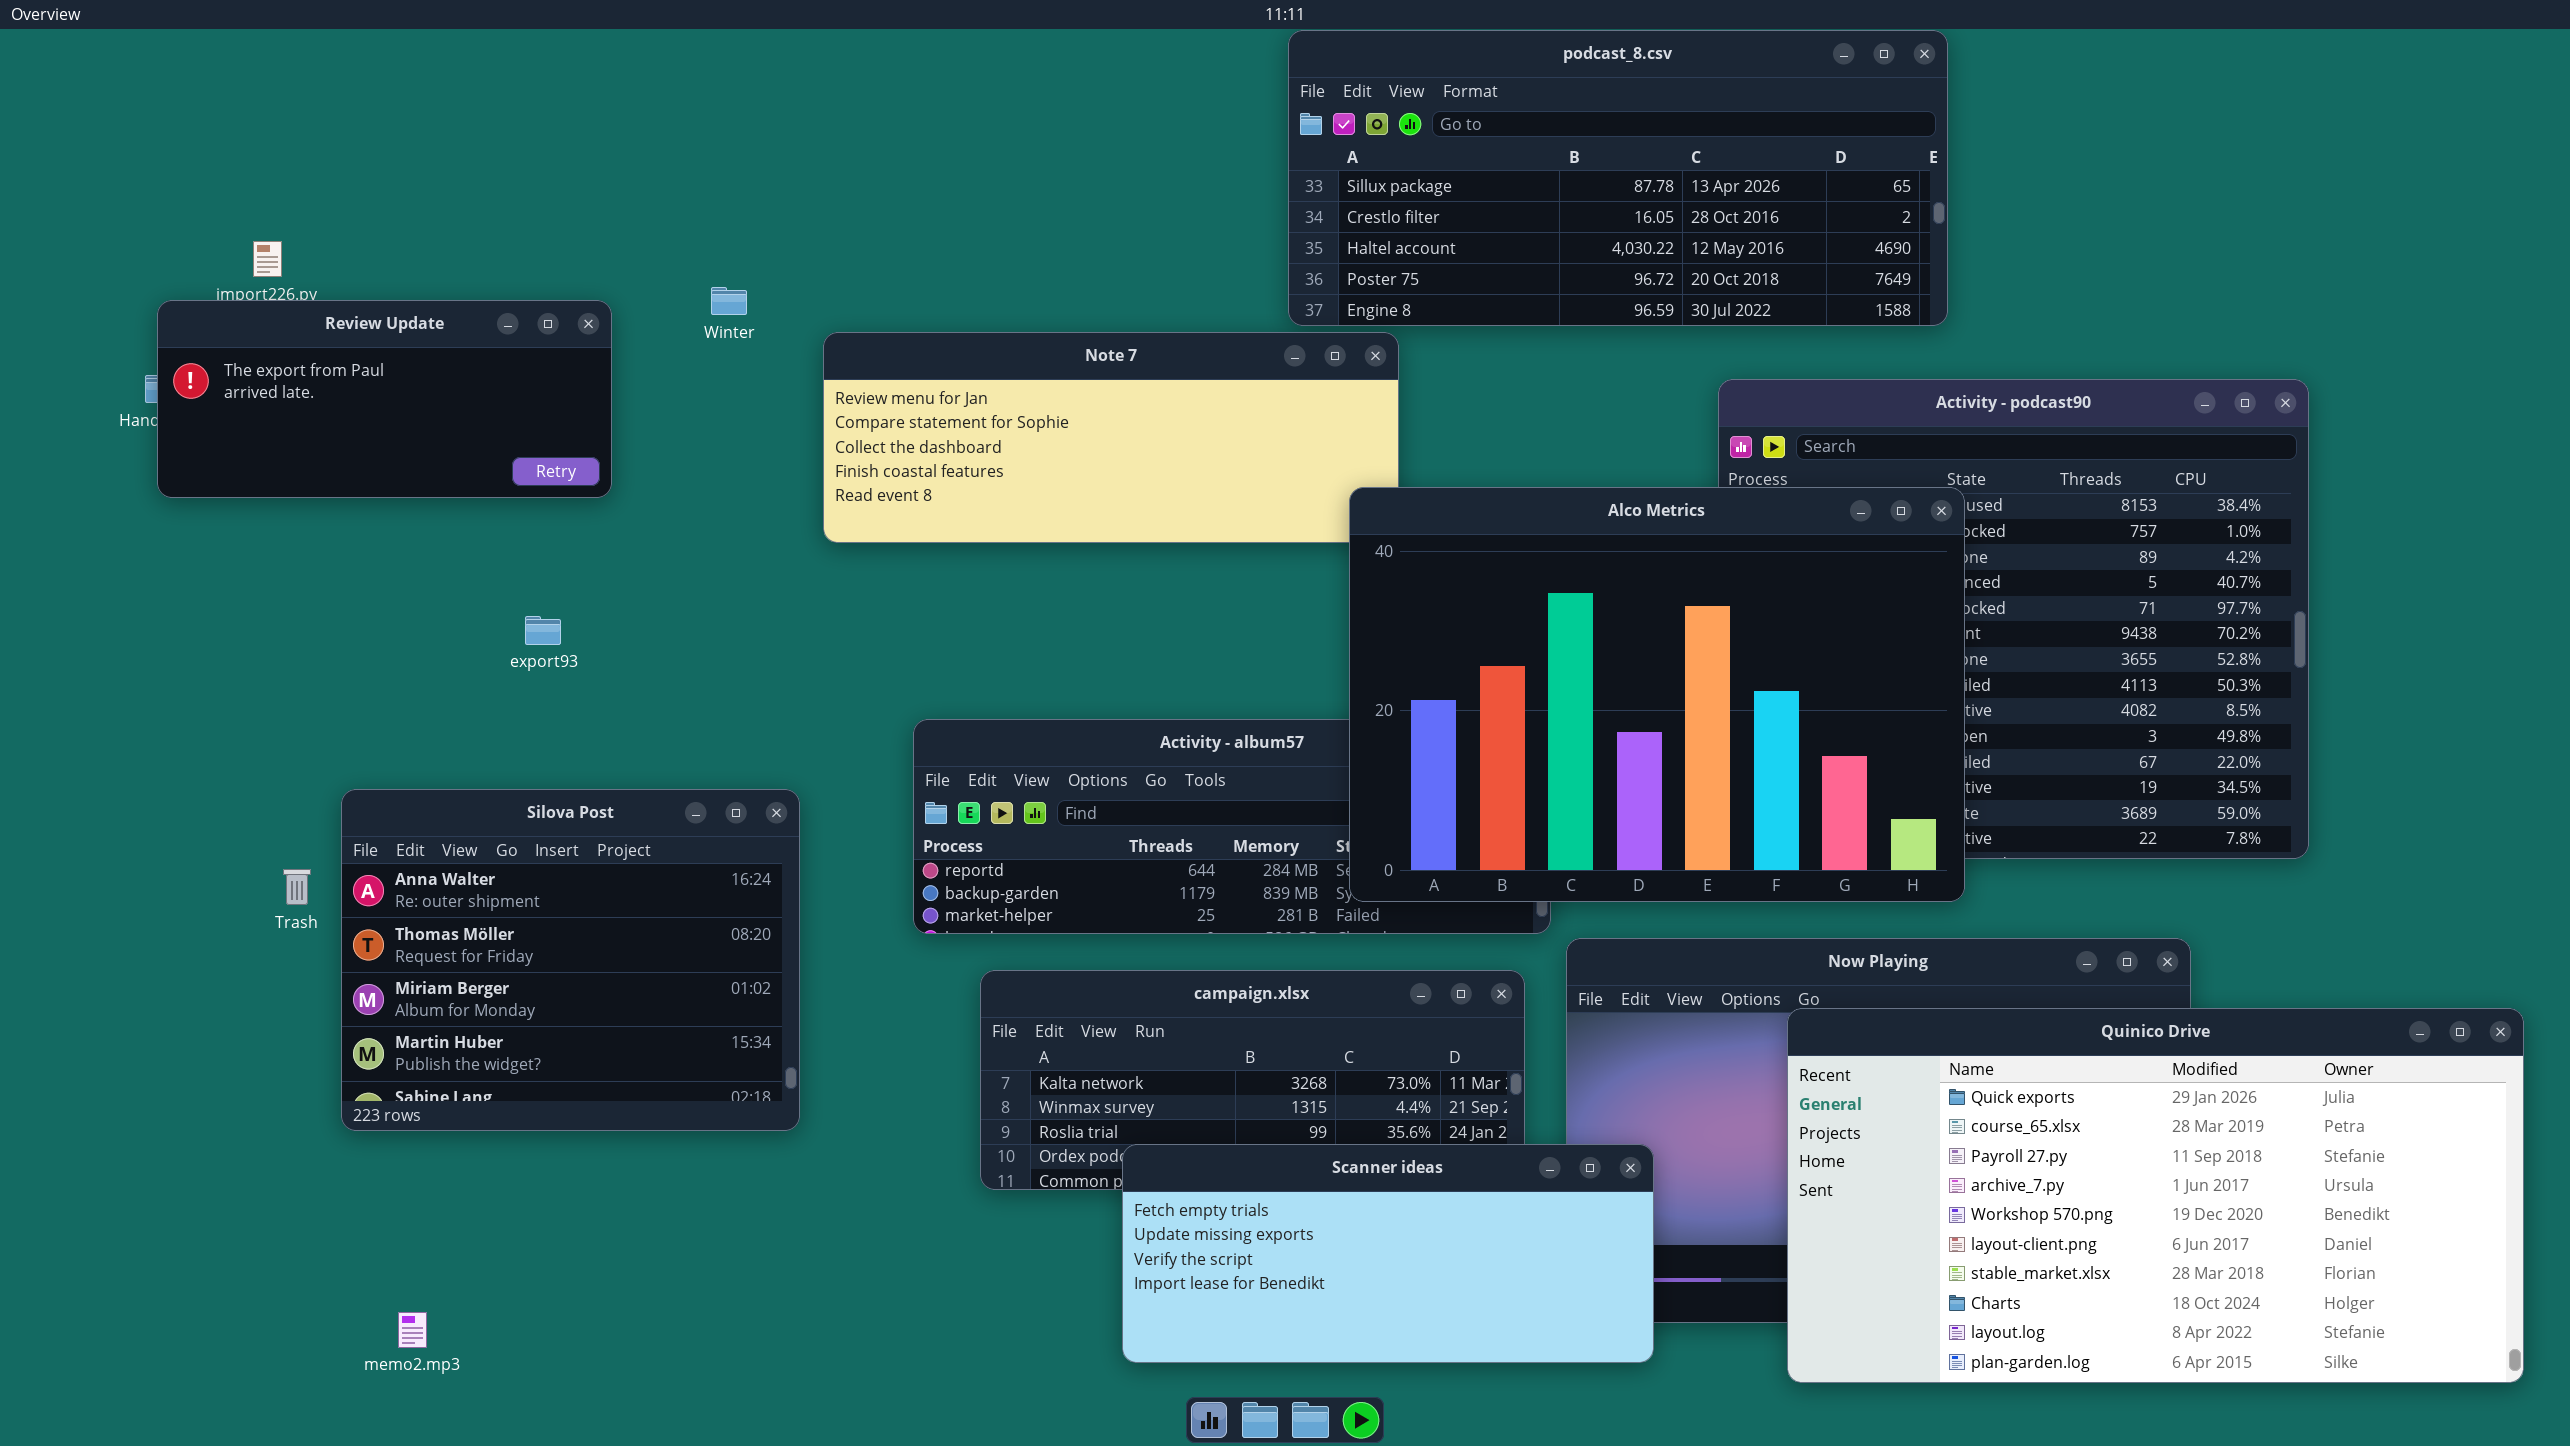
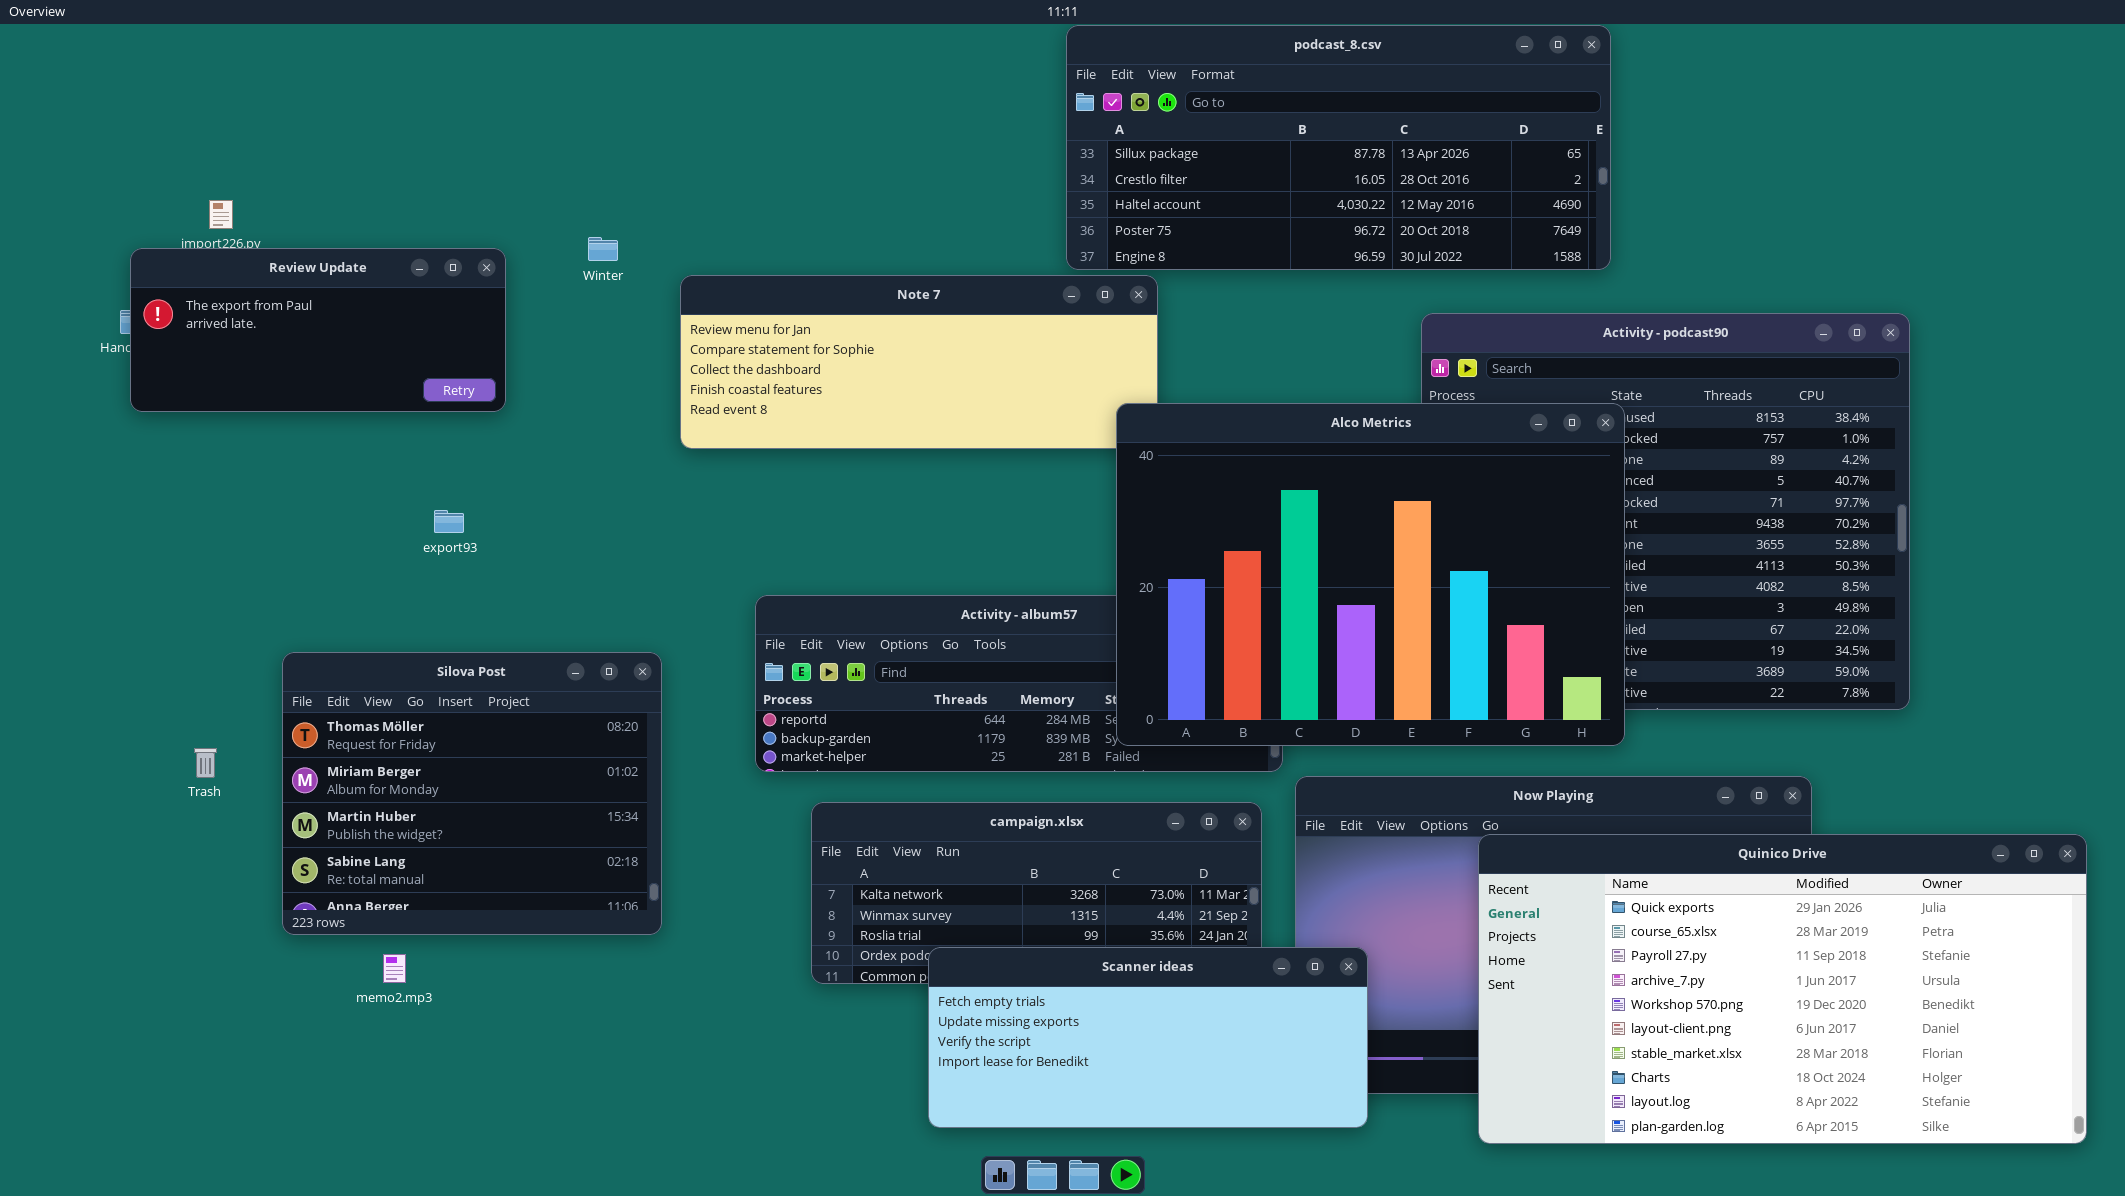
Silova Post: [341,789,800,1131] -> [282,652,662,935], scrolled down 1 row
Trash: [283,869,311,905] -> [194,748,217,778], moved
memo2.mp3: [398,1312,427,1348] -> [383,954,406,983], moved

